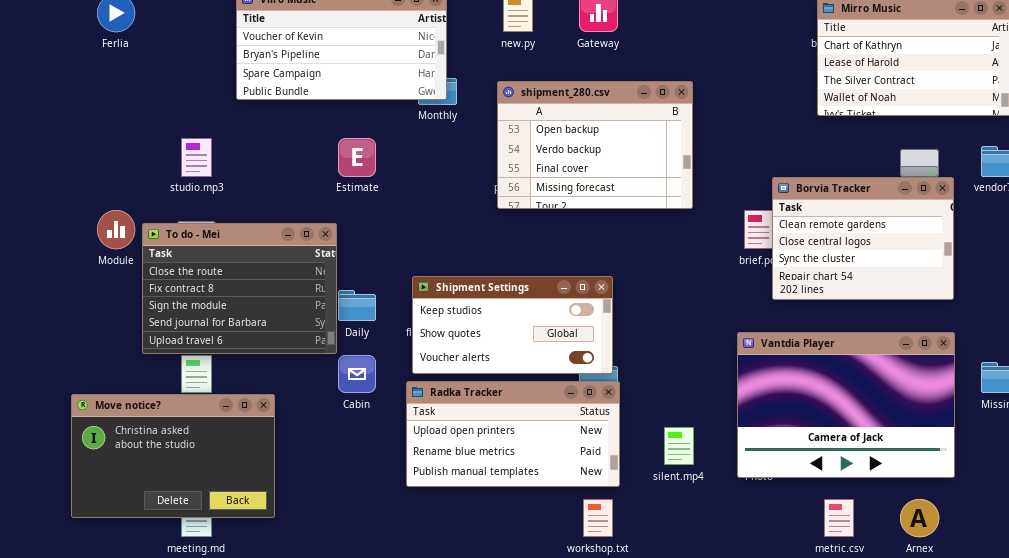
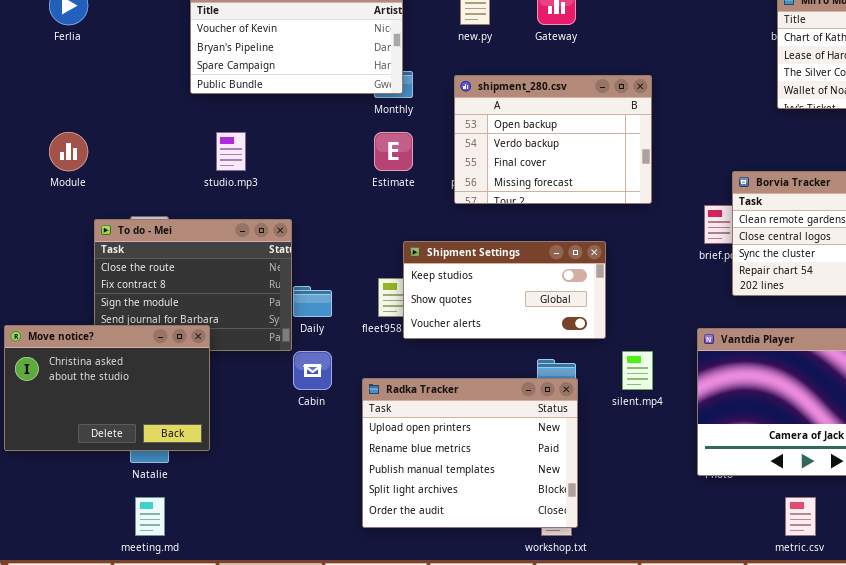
studio.mp3: [181,138,212,177] -> [216,132,246,171], moved
Estimate: [338,138,376,177] -> [374,132,413,171], moved
Module: [97,210,135,249] -> [49,132,88,171], moved
Shipment Settings: [412,276,613,374] -> [403,241,606,339], moved
Radka Tracker: [406,381,620,487] -> [362,378,578,528], resized
Move notice?: [71,394,275,518] -> [4,325,210,451], moved
silent.mp4: [664,427,694,465] -> [622,351,653,390], moved

